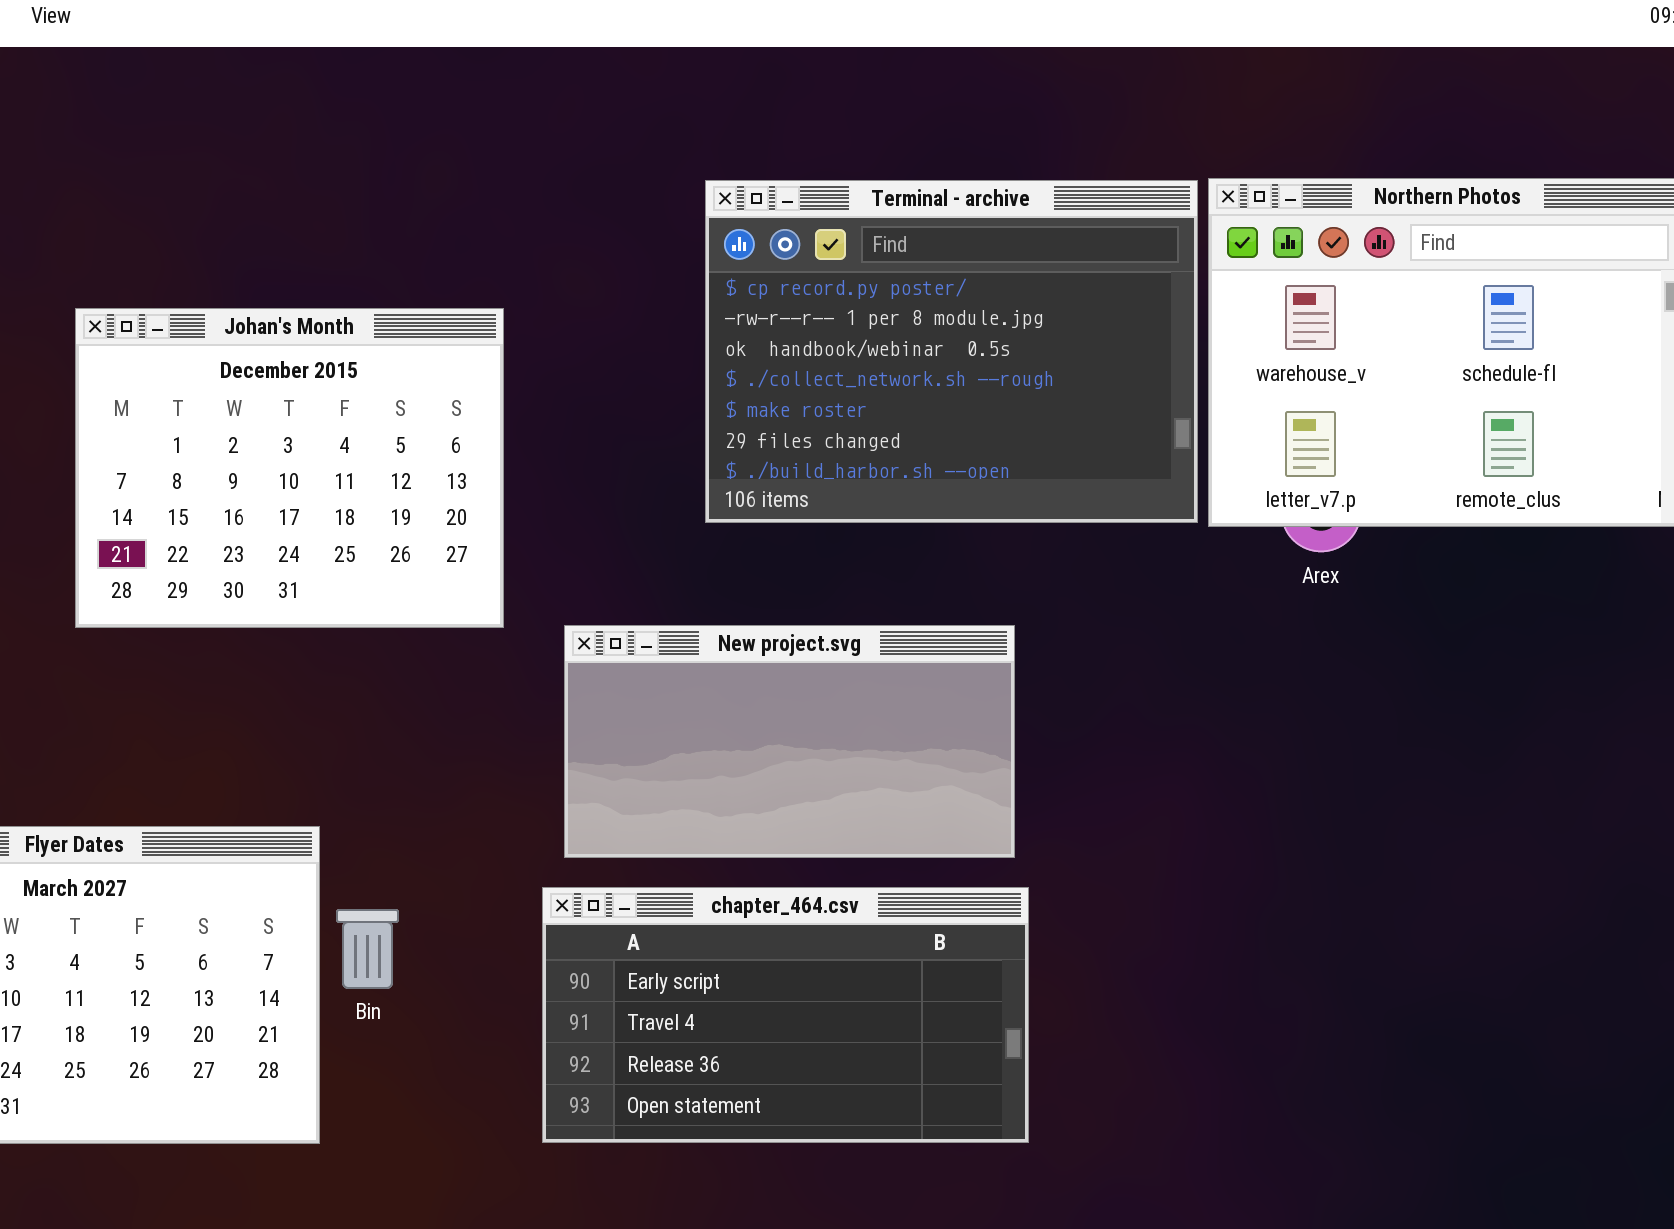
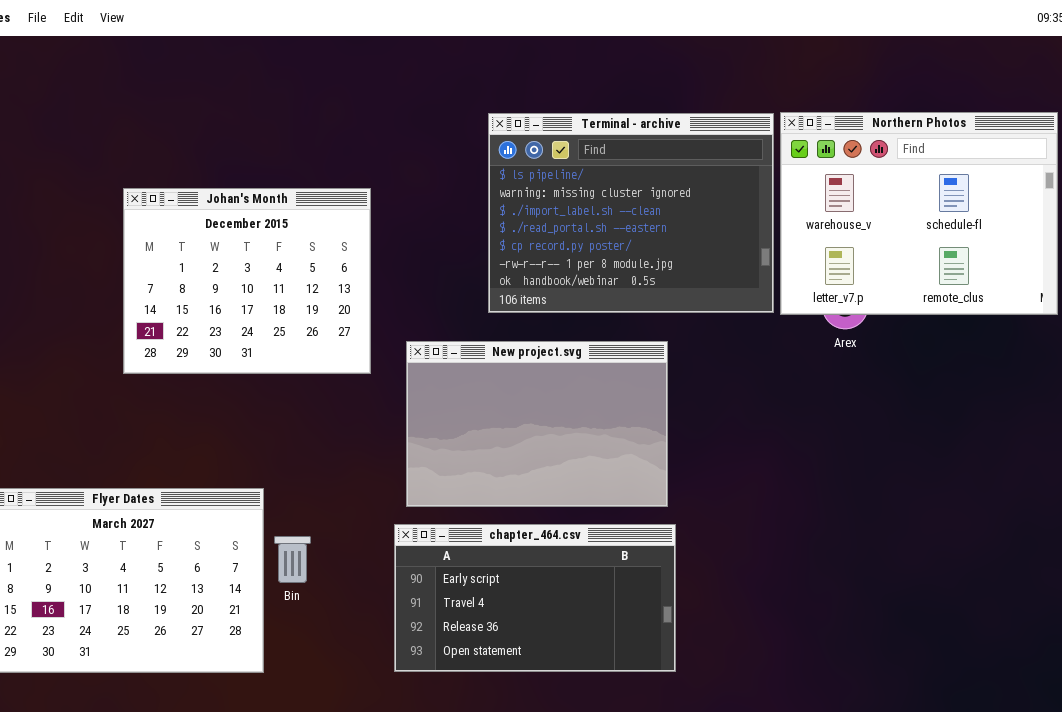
Terminal - archive: [705,180,1198,523] -> [488,113,774,313], scrolled up 4 rows
New project.svg: [564,625,1015,858] -> [406,341,668,507], resized

